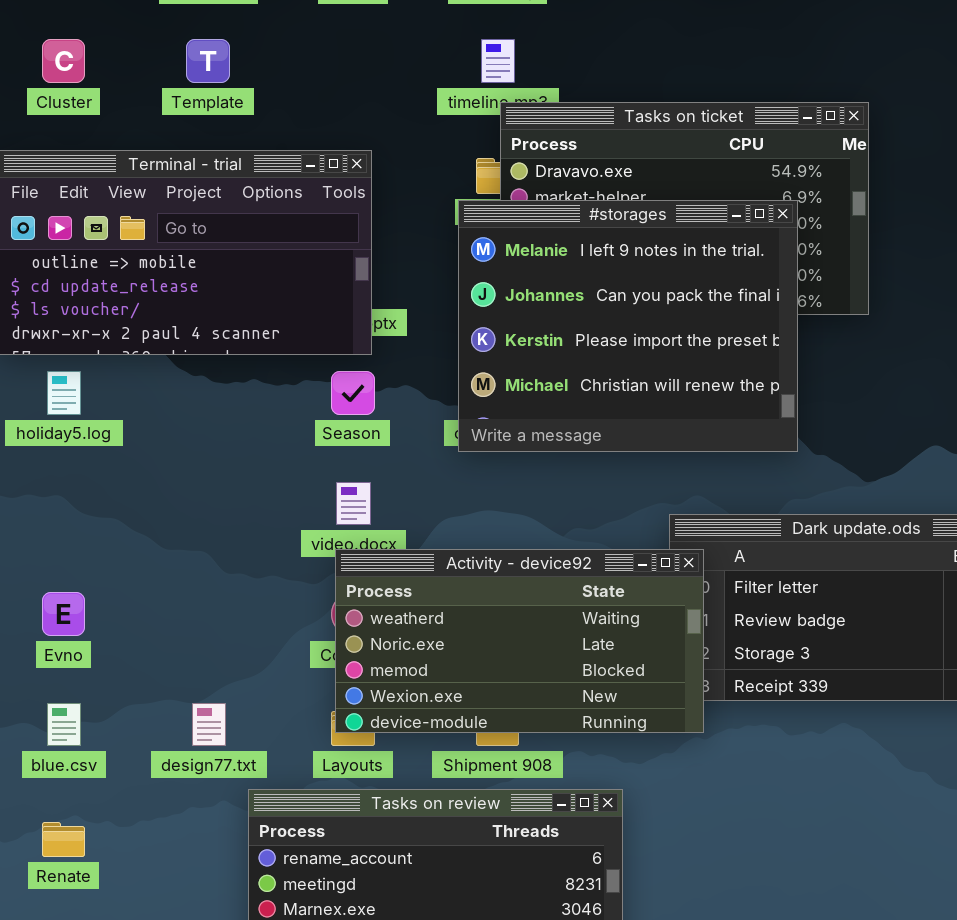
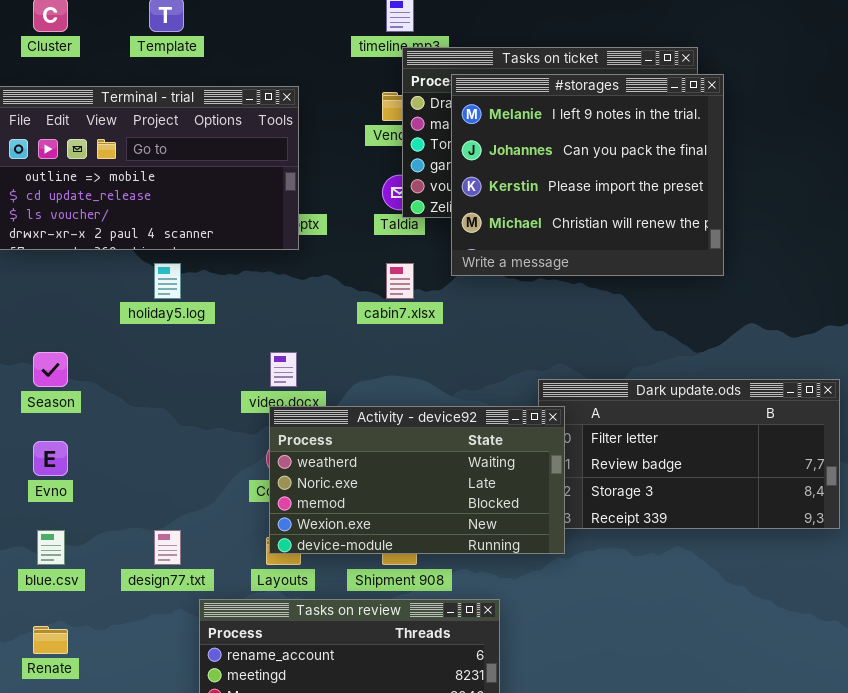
#storages: [458,200,798,452] -> [451,74,724,276], moved
holiday5.log: [47,371,81,415] -> [154,263,181,299], moved
Season: [331,371,375,415] -> [33,352,68,387], moved

